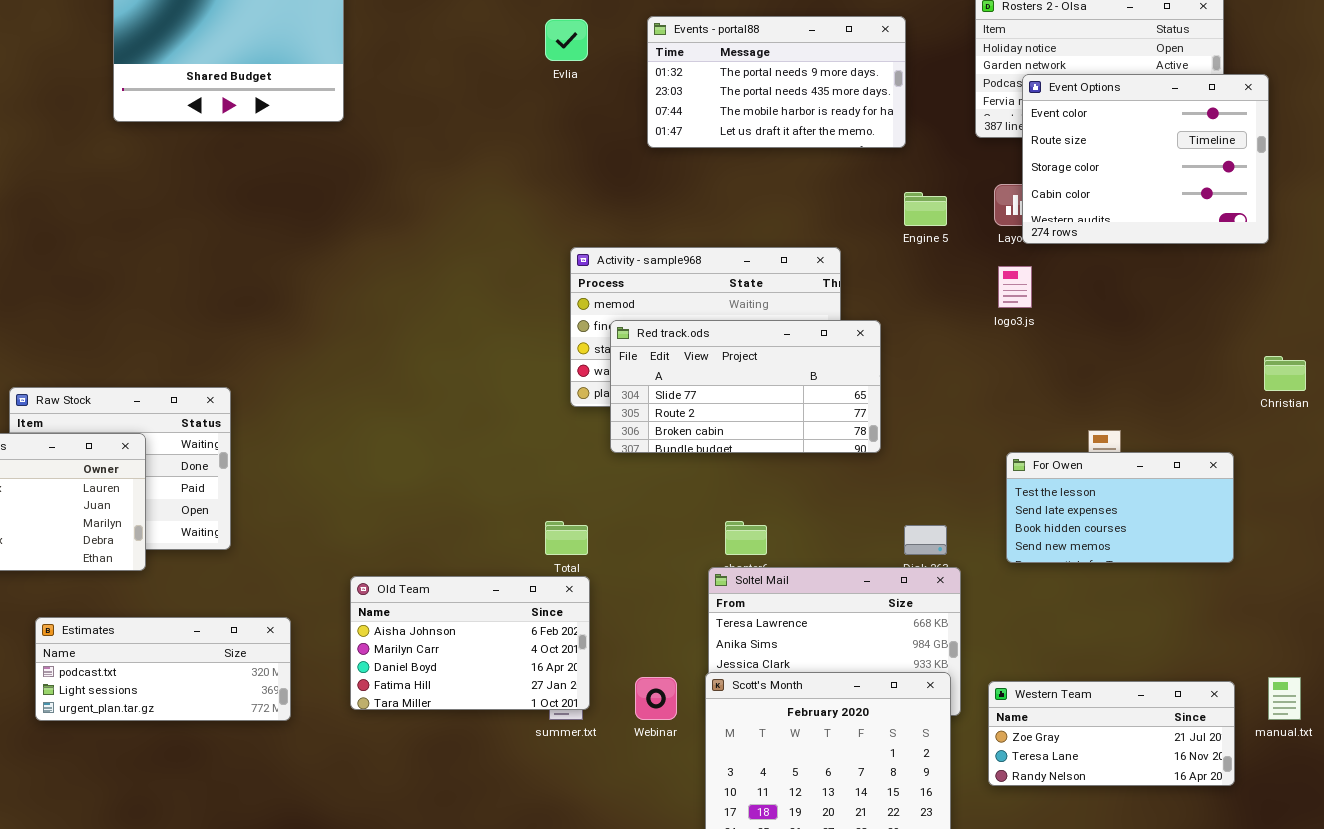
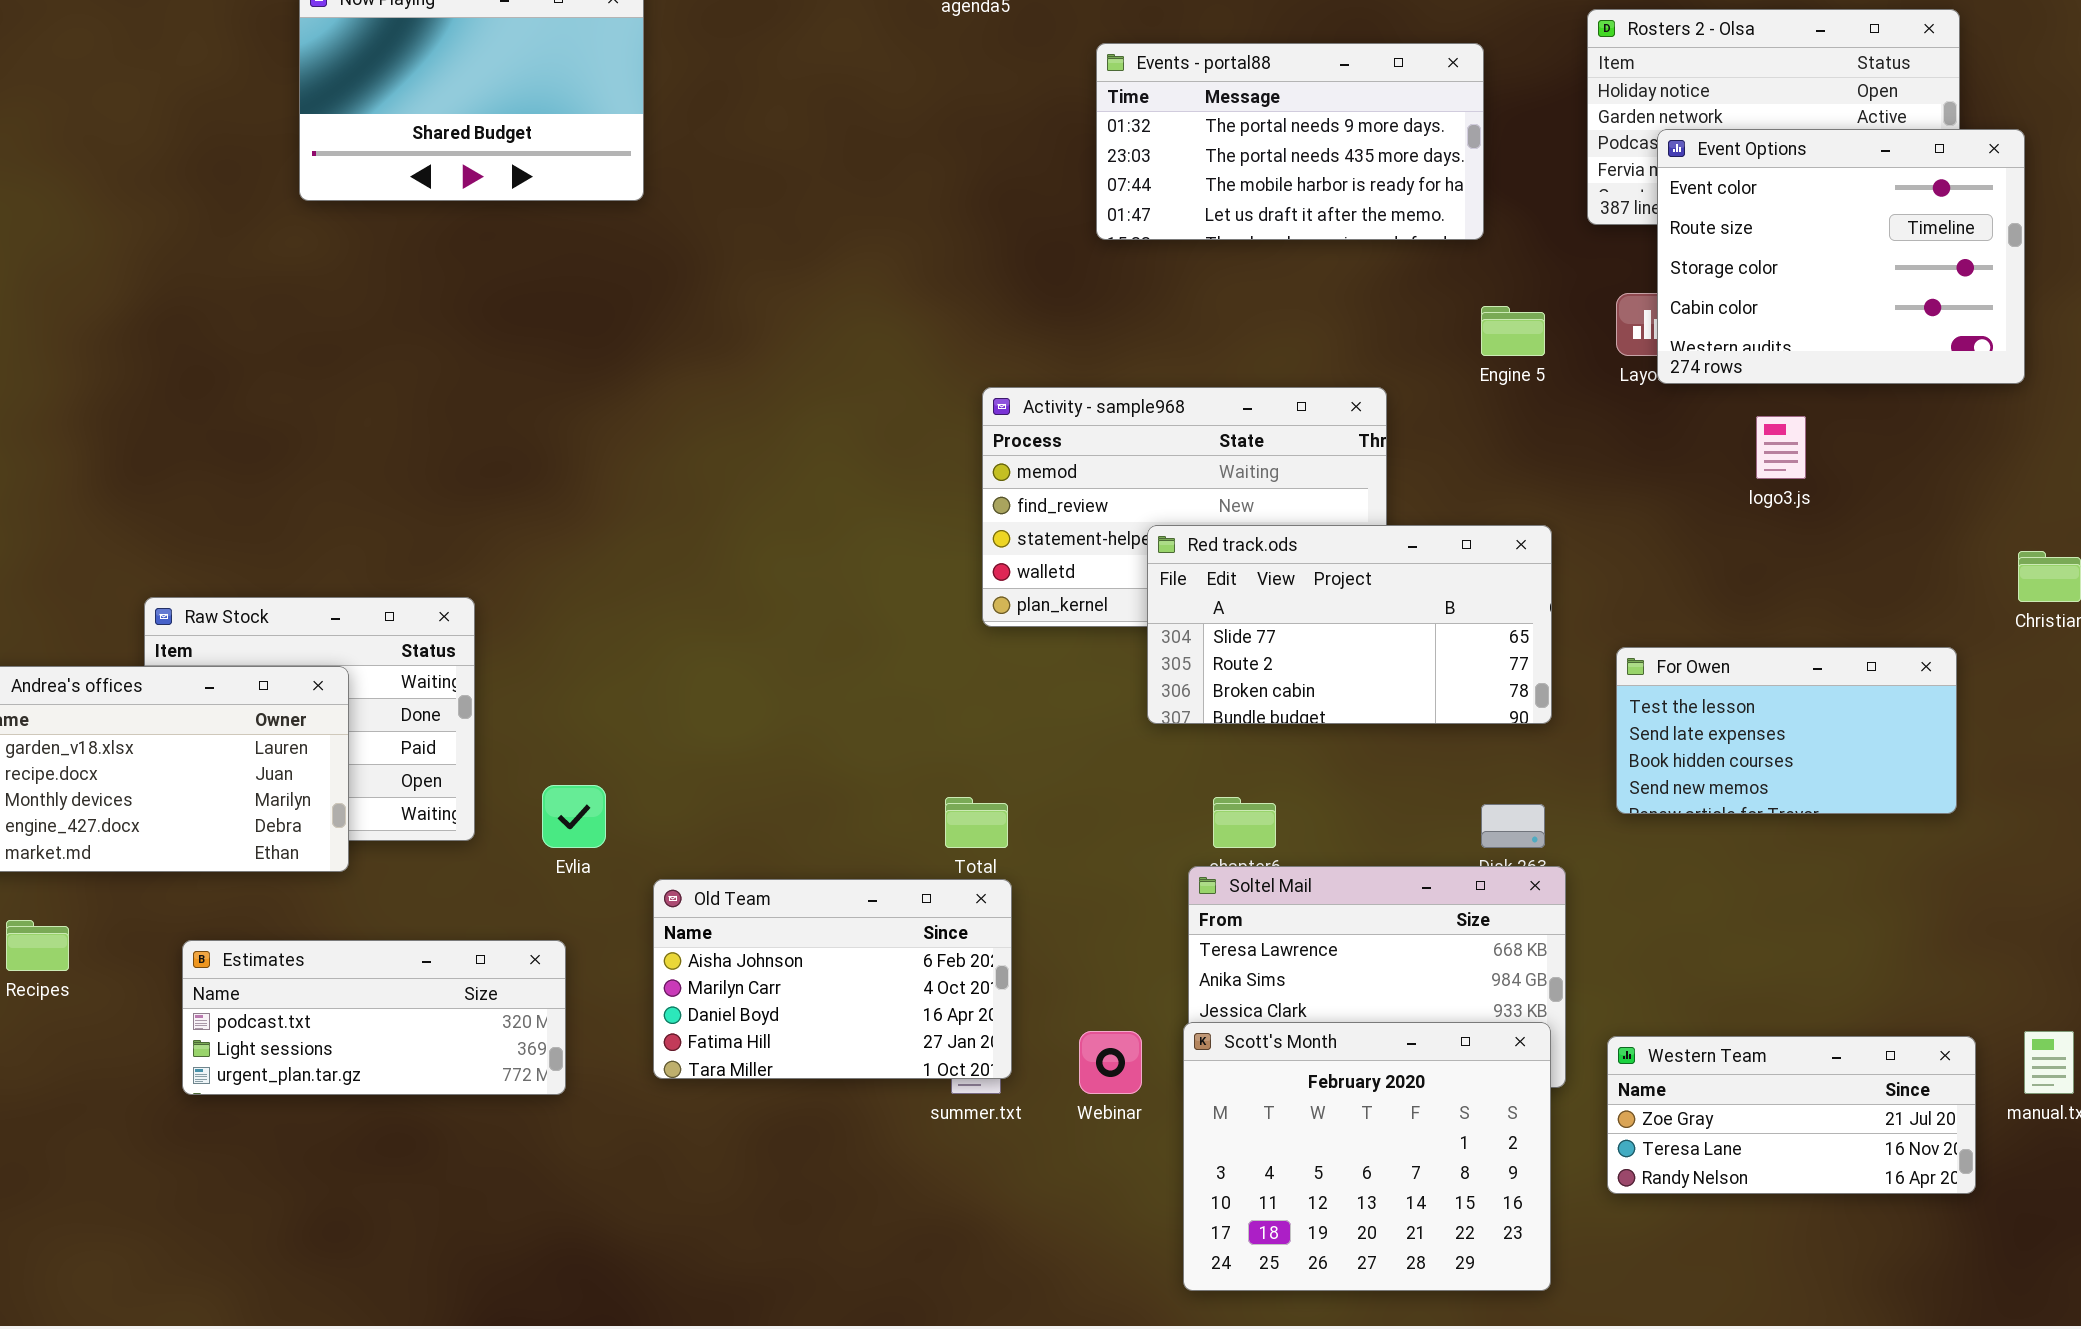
Evlia: [545,19,588,61] -> [542,785,606,848], moved
logo3.js: [998,266,1032,308] -> [1756,416,1806,479], moved
Red track.ods: [610,320,881,453] -> [1147,525,1552,724], moved
For Owen: [1006,452,1234,563] -> [1616,647,1957,814], moved

